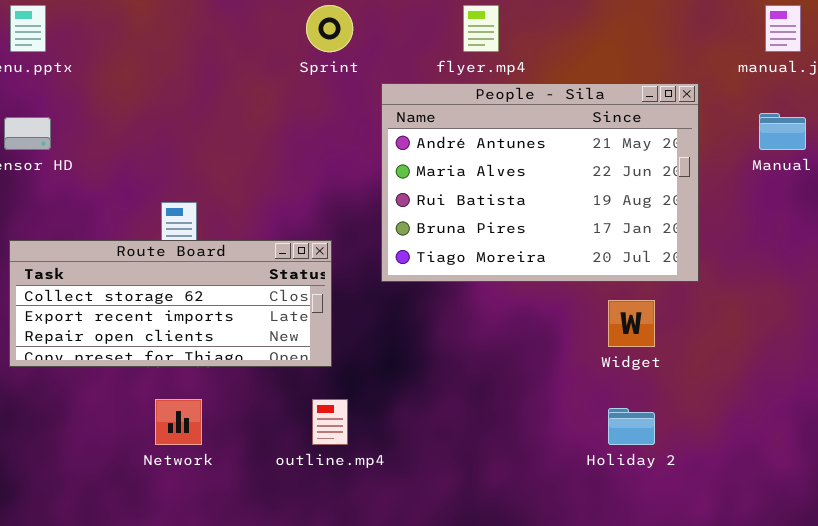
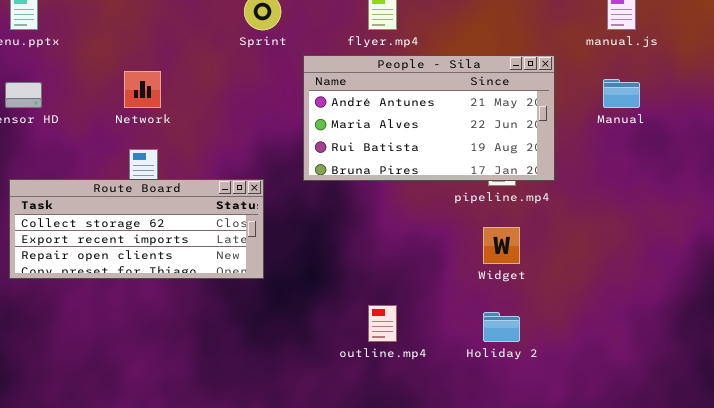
People - Sila: [381,83,699,282] -> [303,55,555,181], resized
Network: [155,399,202,445] -> [124,71,161,108], moved
outline.mp4: [312,399,348,445] -> [368,305,397,342], moved

